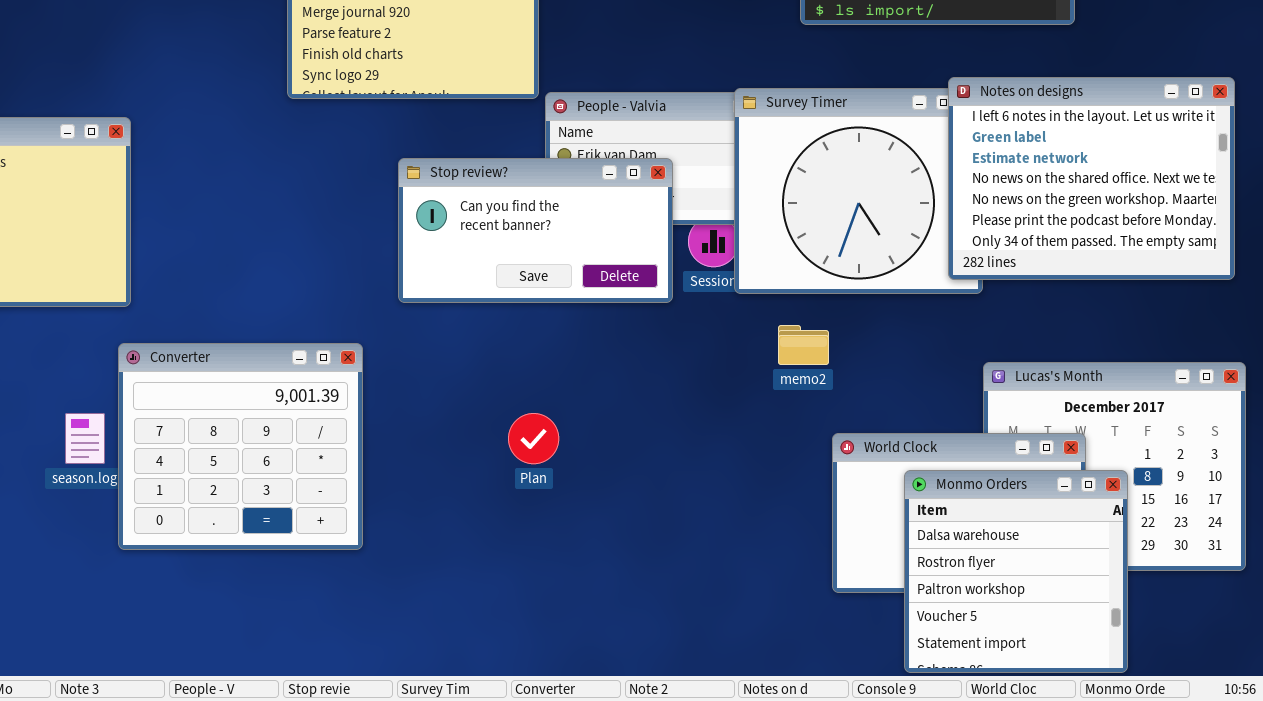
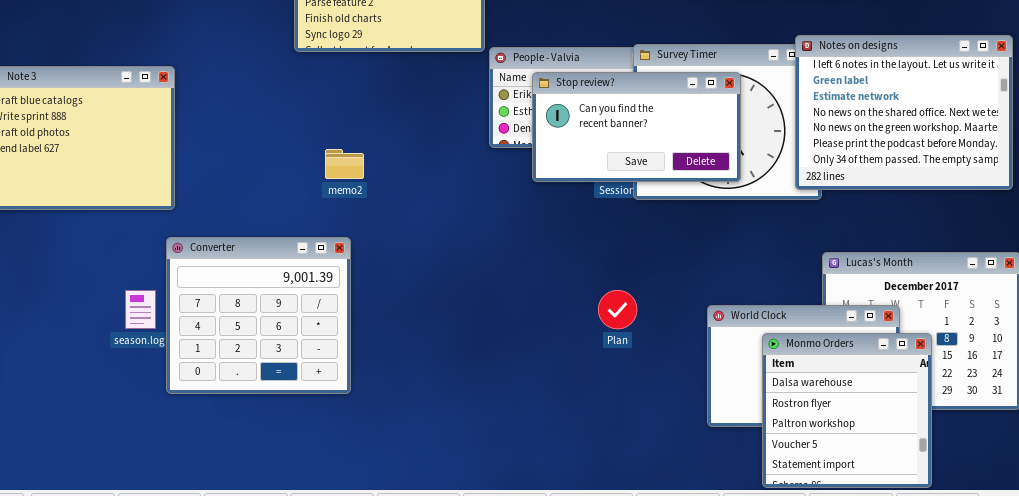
Stop review?: [398,158,673,303] -> [532,72,741,182], moved
memo2: [778,325,829,365] -> [325,149,364,179], moved
Plan: [508,413,559,464] -> [598,290,637,329], moved

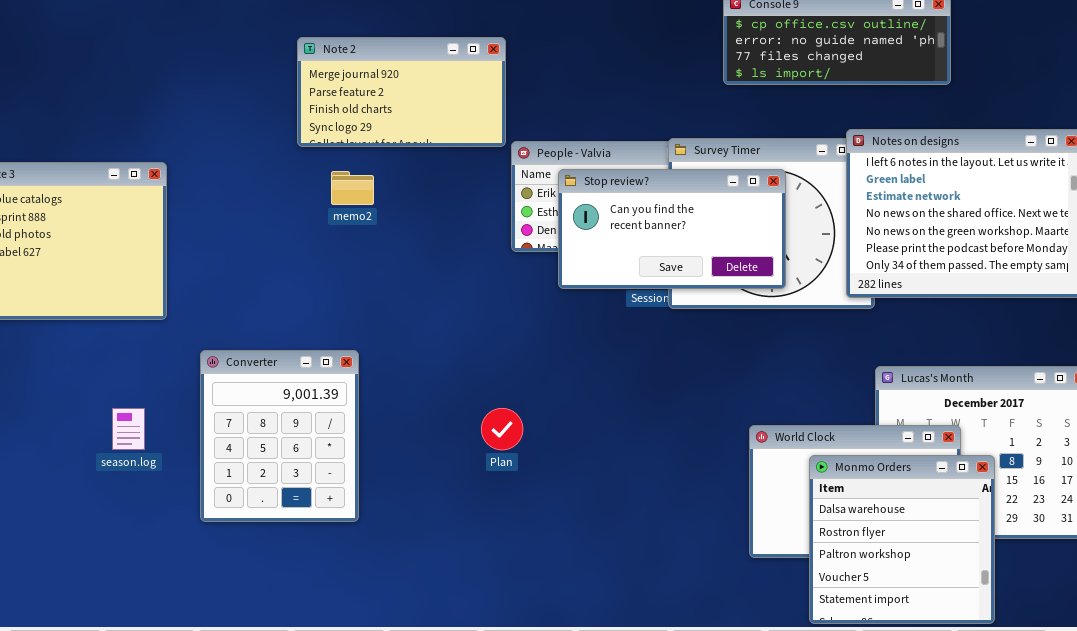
memo2: [325,149,364,179] -> [331,171,374,205], moved
Converter: [166,237,351,394] -> [200,350,359,522], resized
Plan: [598,290,637,329] -> [481,408,523,450], moved

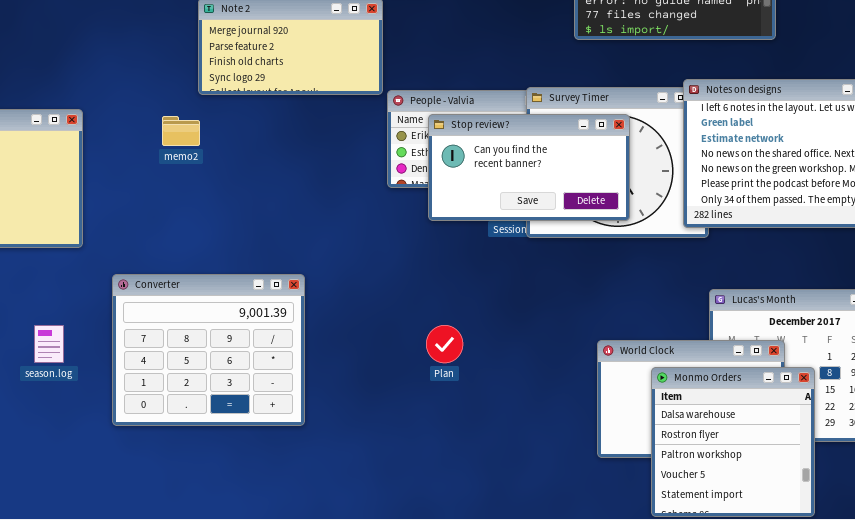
memo2: [331,171,374,205] -> [162,116,200,146], moved
Converter: [200,350,359,522] -> [112,274,305,426], resized
Plan: [481,408,523,450] -> [426,325,463,363], moved

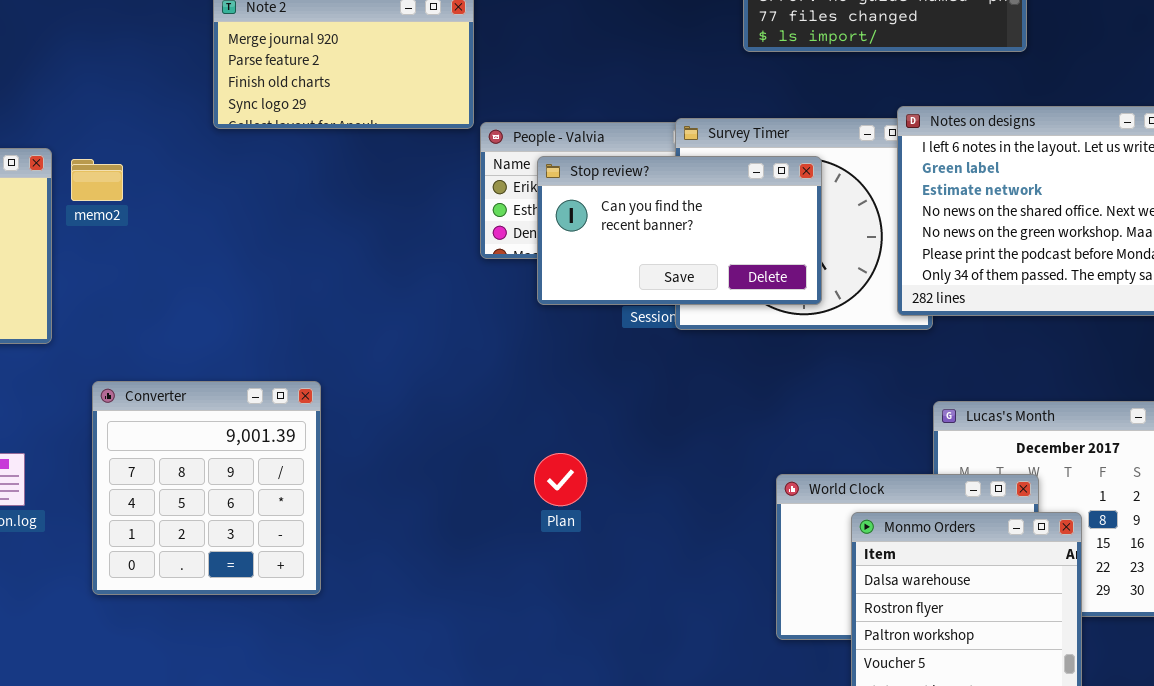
memo2: [162,116,200,146] -> [71,159,123,201], moved
Converter: [112,274,305,426] -> [92,381,321,595], resized

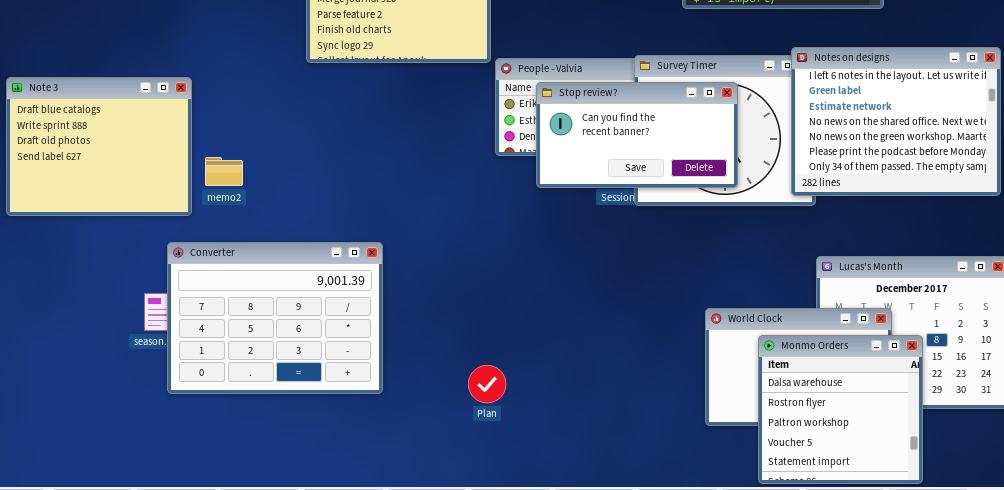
memo2: [71,159,123,201] -> [205,157,243,186], moved
Converter: [92,381,321,595] -> [167,242,383,394], resized
Plan: [534,453,587,506] -> [468,365,506,403], moved

